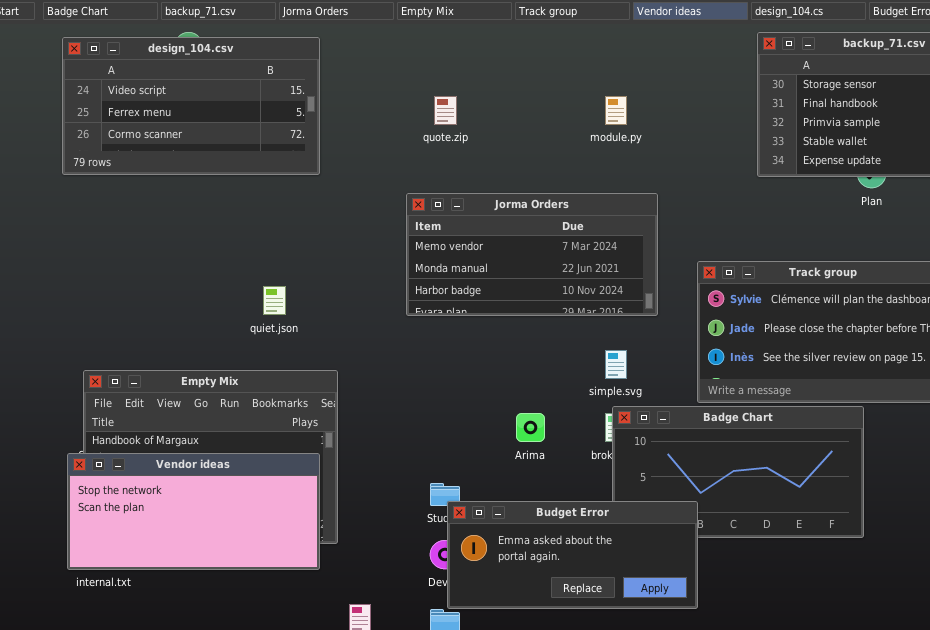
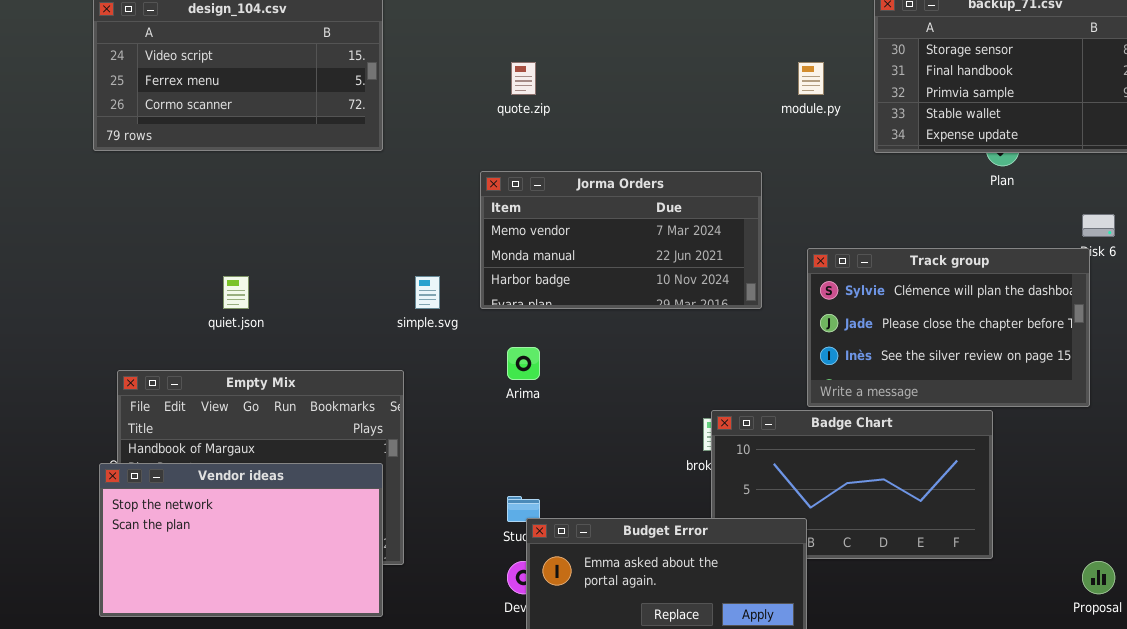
module.py: [605,96,627,125] -> [798,62,824,95], moved
quiet.json: [263,286,286,315] -> [223,276,249,309], moved
simple.svg: [605,350,627,379] -> [415,276,440,309], moved
Arima: [516,413,545,442] -> [507,347,540,380], moved
Vendor ideas: [67,453,320,570] -> [99,463,383,617], resized

